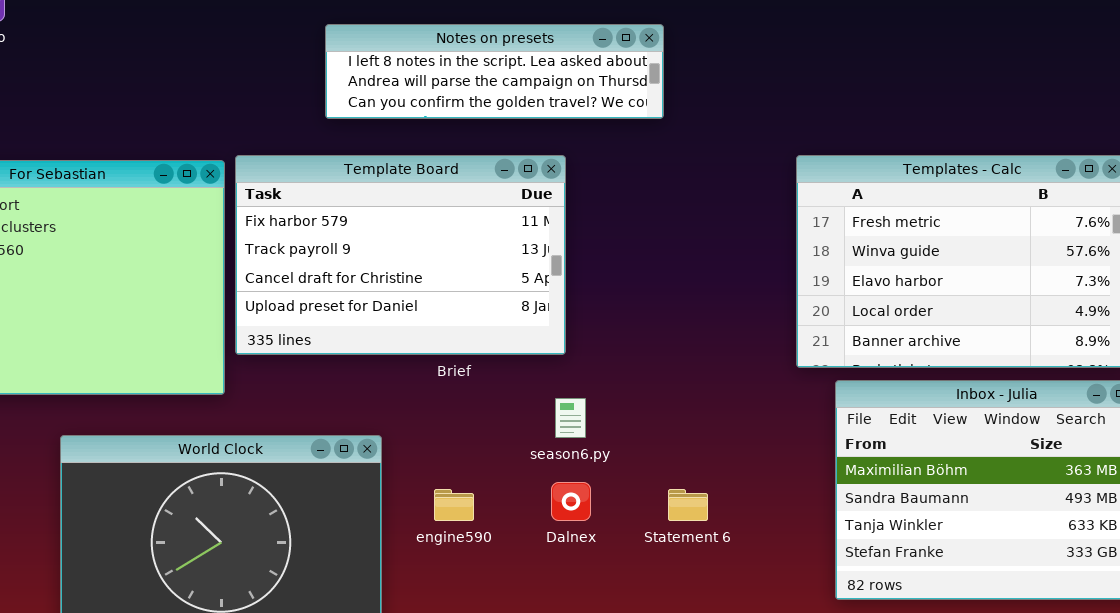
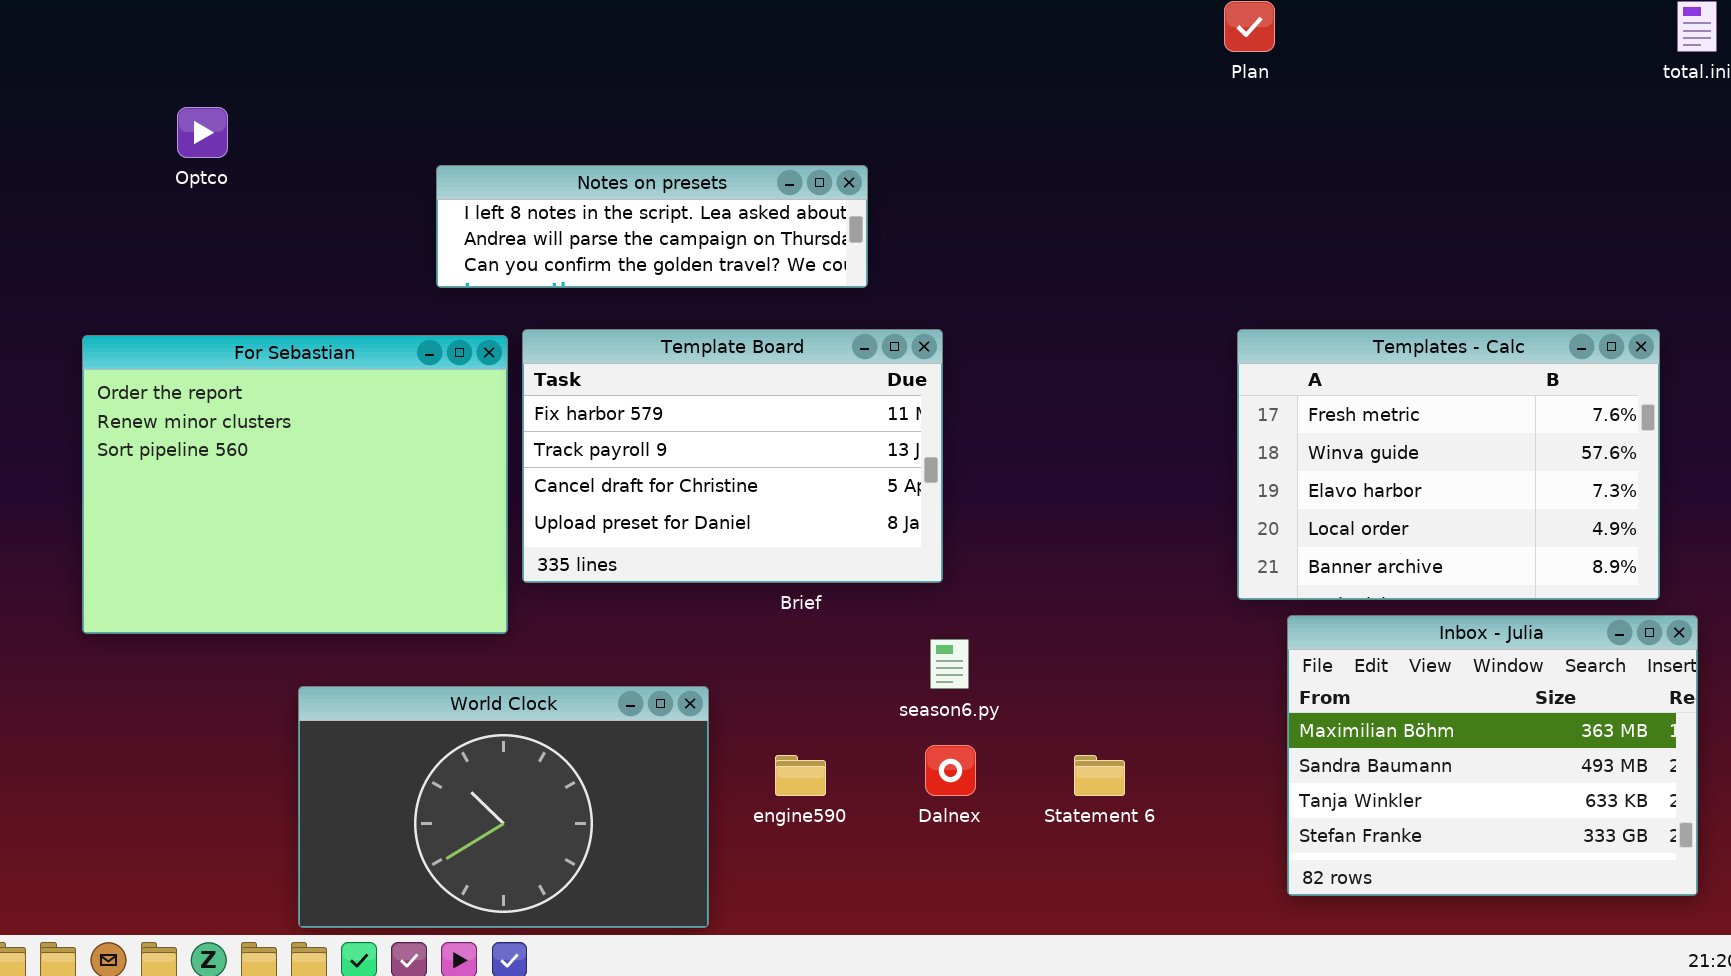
Notes on presets: [325,24,664,119] -> [436,165,868,288], moved

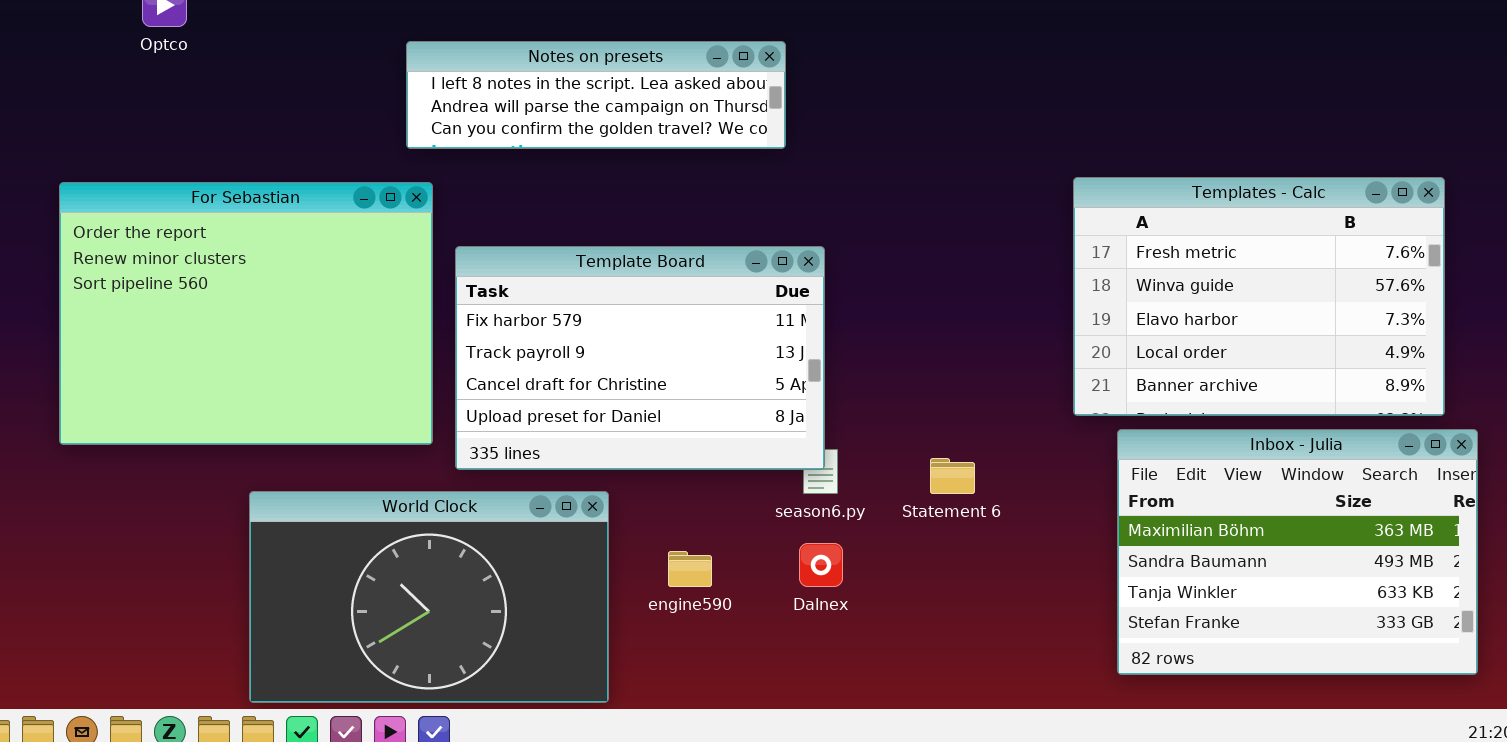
Notes on presets: [436,165,868,288] -> [406,41,786,149], moved
Template Board: [522,329,943,583] -> [455,246,825,470], moved
Statement 6: [1074,755,1125,796] -> [930,458,975,494], moved

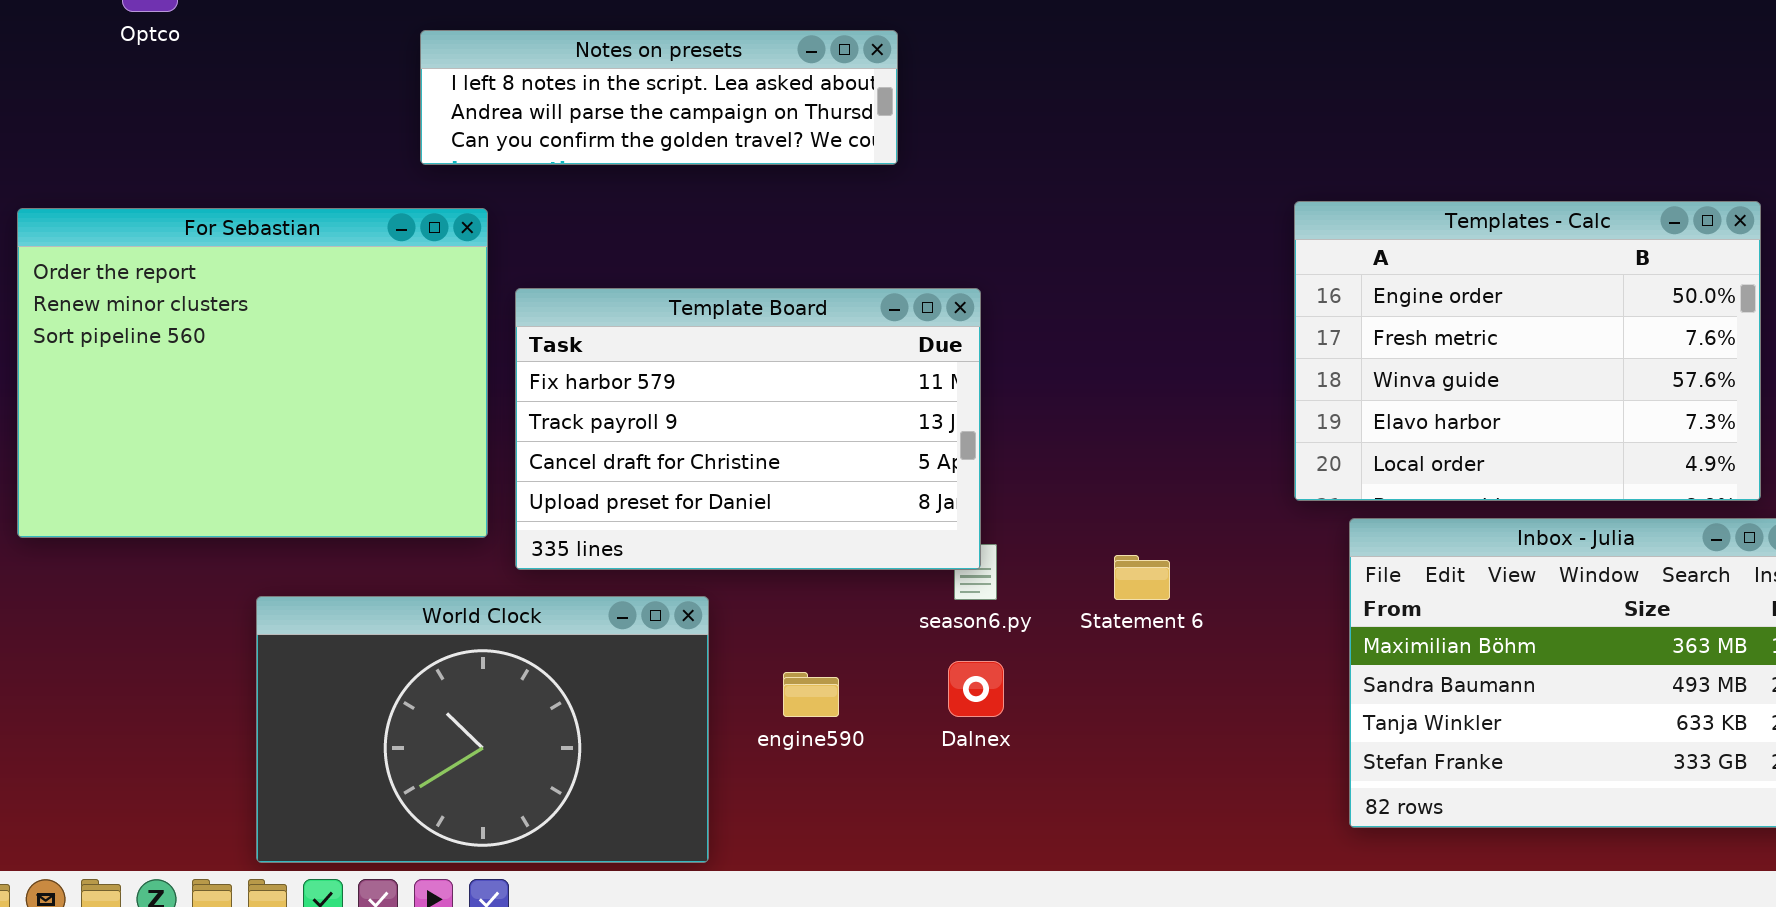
Notes on presets: [406,41,786,149] -> [420,30,898,165], moved
Templates - Calc: [1073,177,1445,416] -> [1294,201,1761,501], scrolled up 1 row

